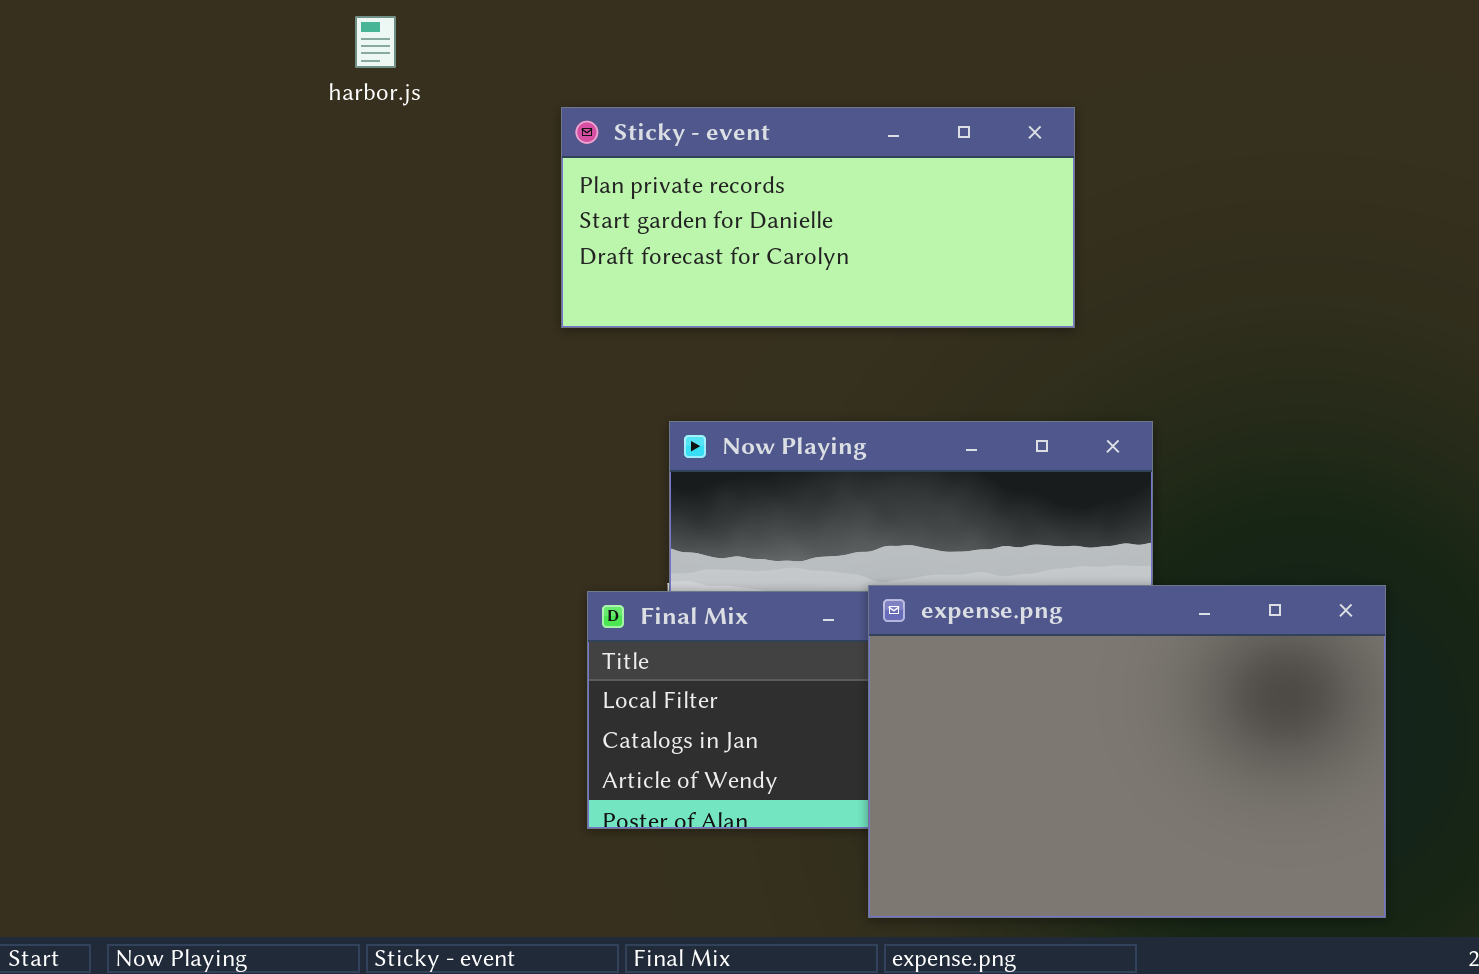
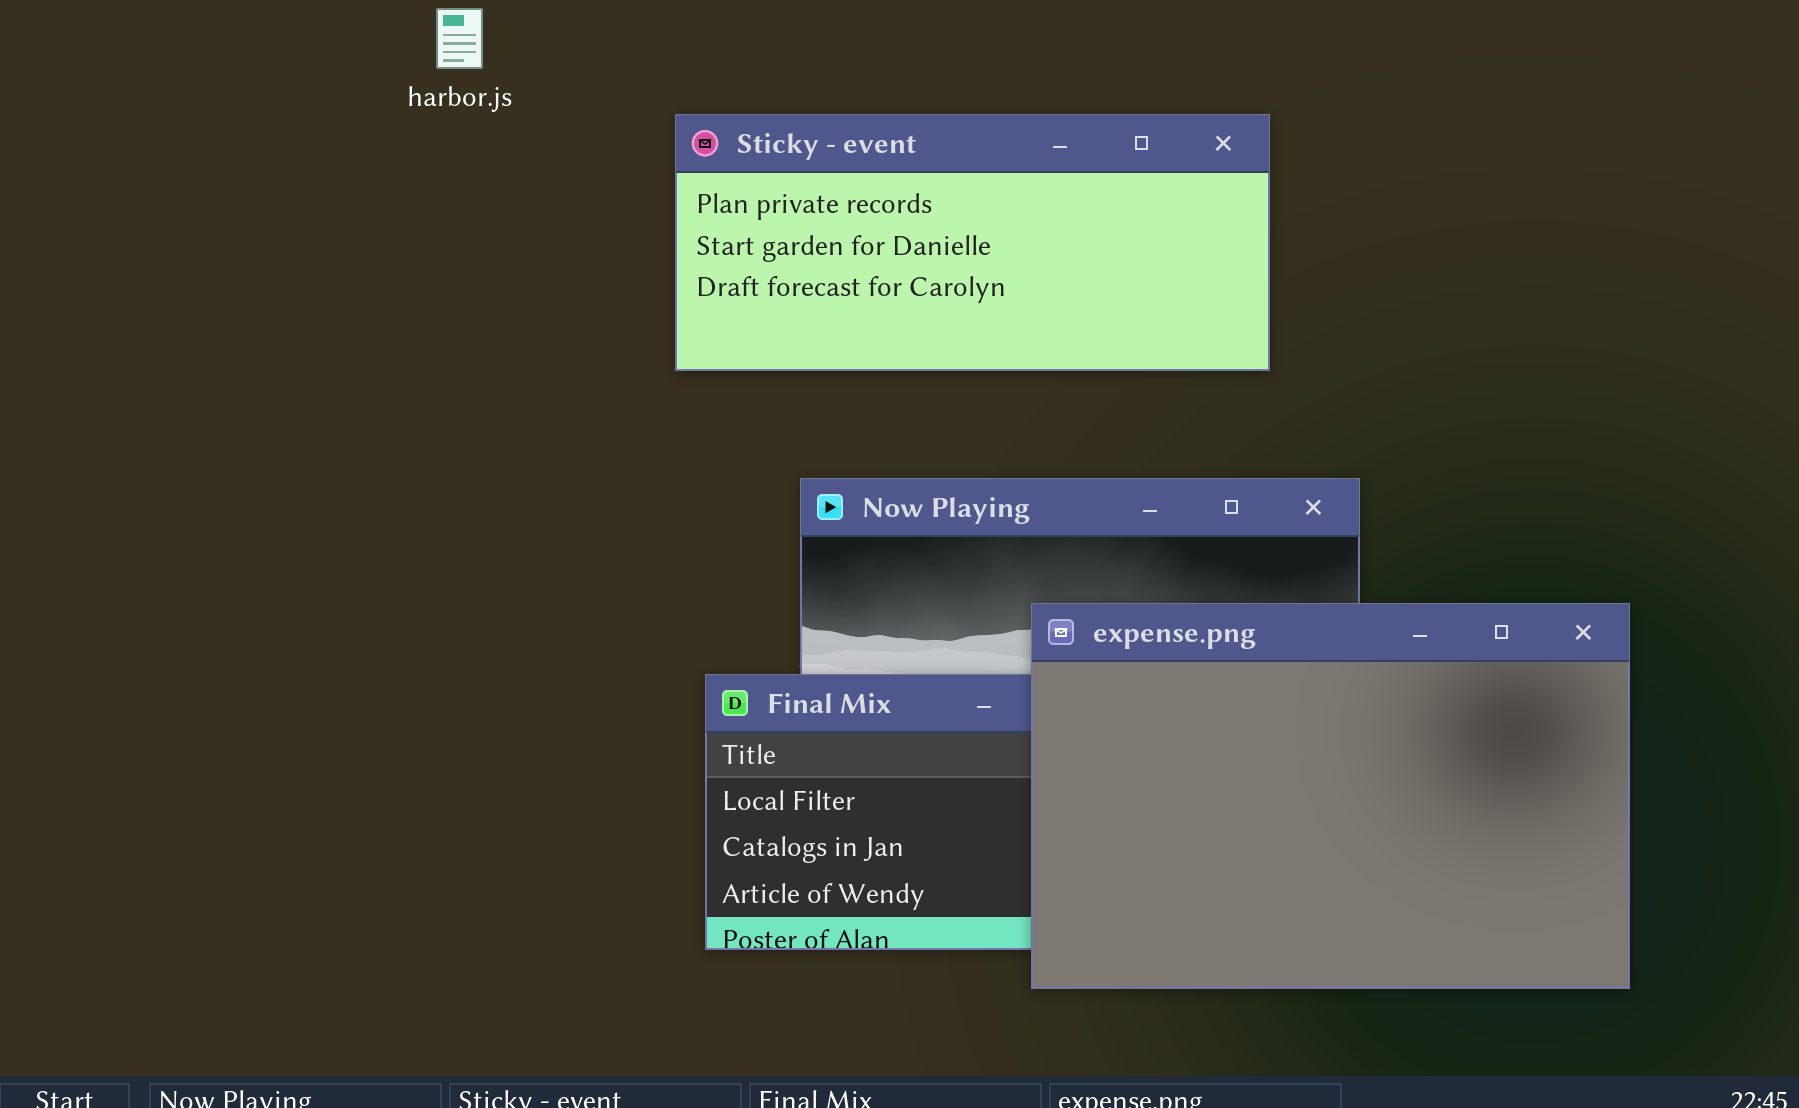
expense.png: [868,585,1386,918] -> [1031,603,1630,989], moved

